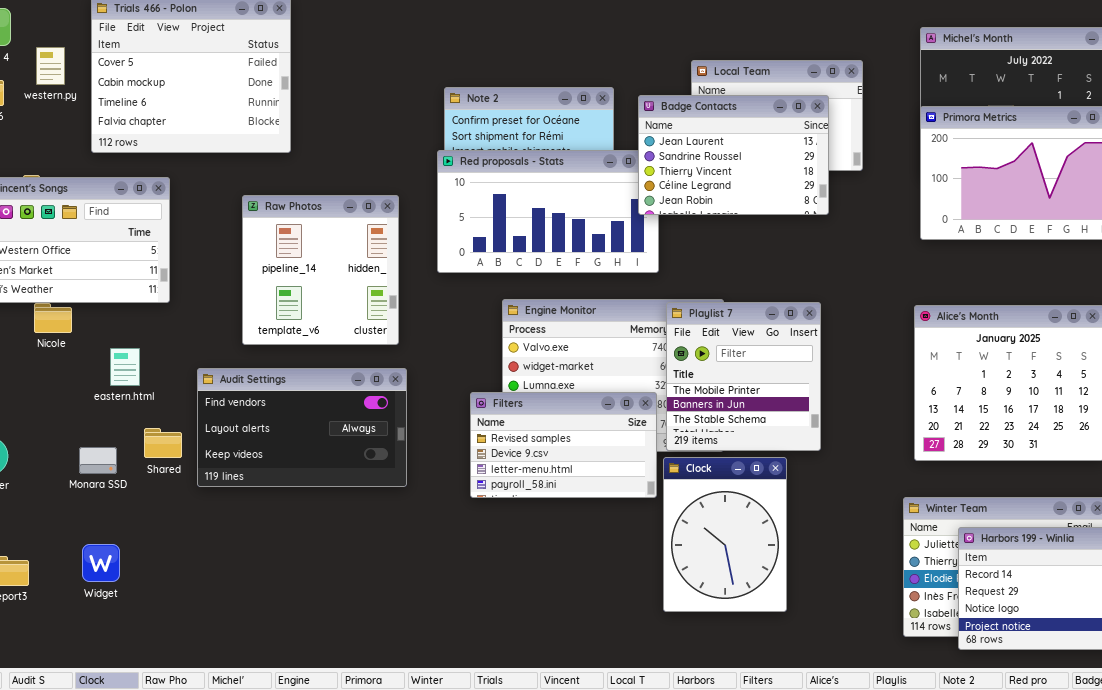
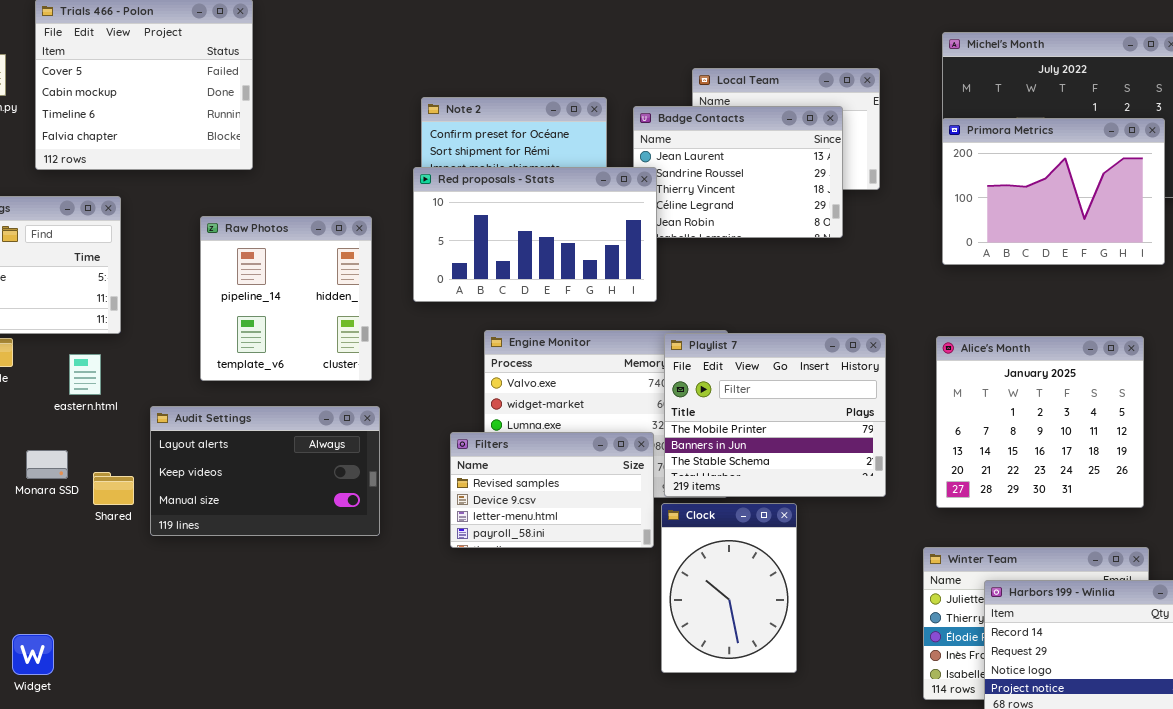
Red proposals - Stats: [437,150,659,273] -> [413,167,657,302], raised
Playlist 7: [666,302,821,451] -> [664,333,886,497], resized
eastern.html: [110,348,140,386] -> [69,354,101,395], moved
Audit Settings: [197,368,407,487] -> [150,406,380,536], scrolled down 1 row
Monara SSD: [79,447,117,474] -> [26,450,68,479], moved
Widget: [82,544,120,582] -> [12,634,54,675], moved

